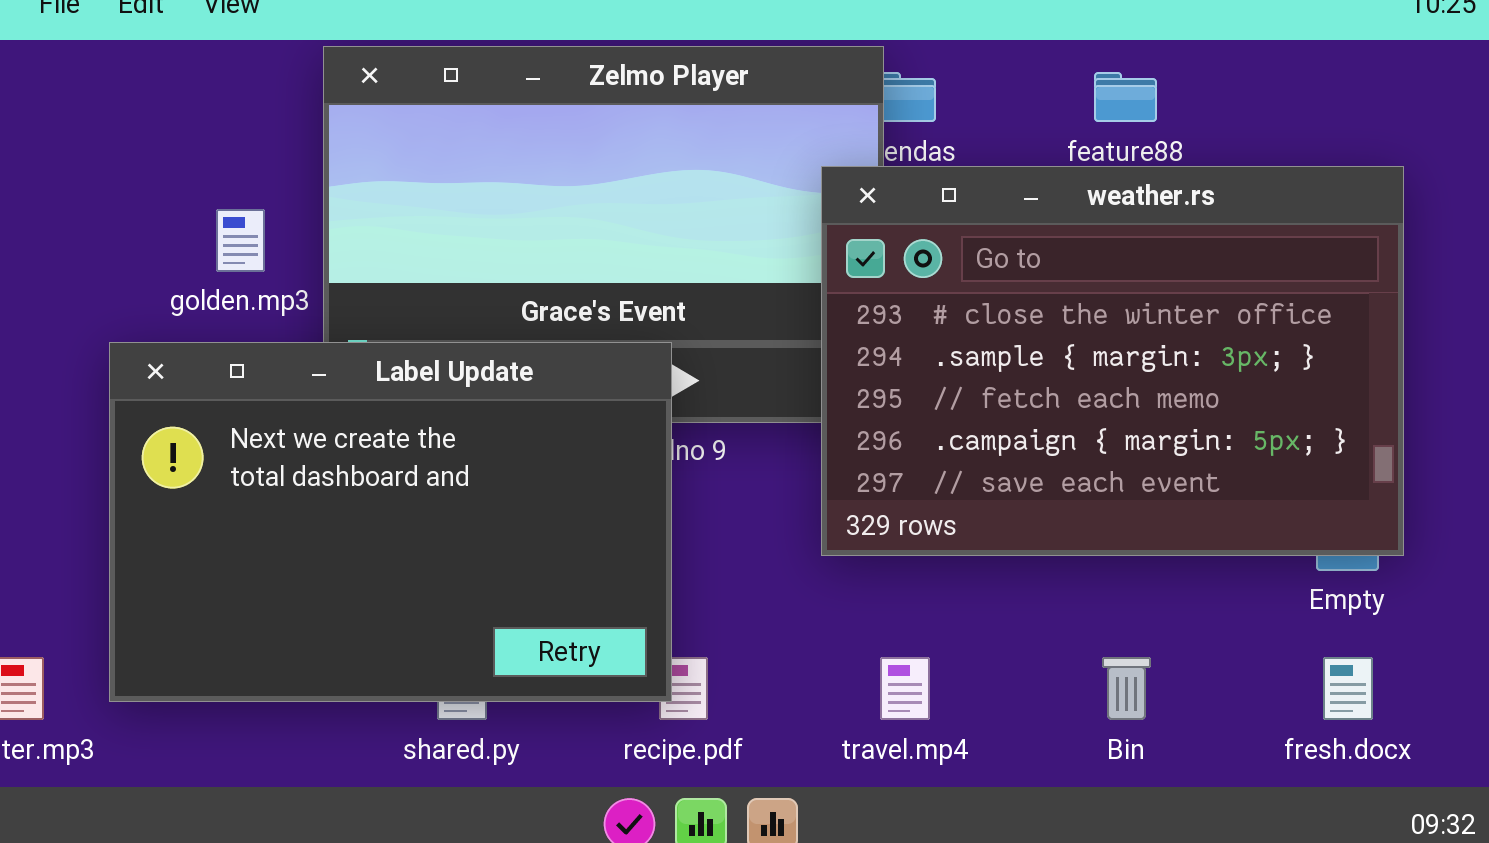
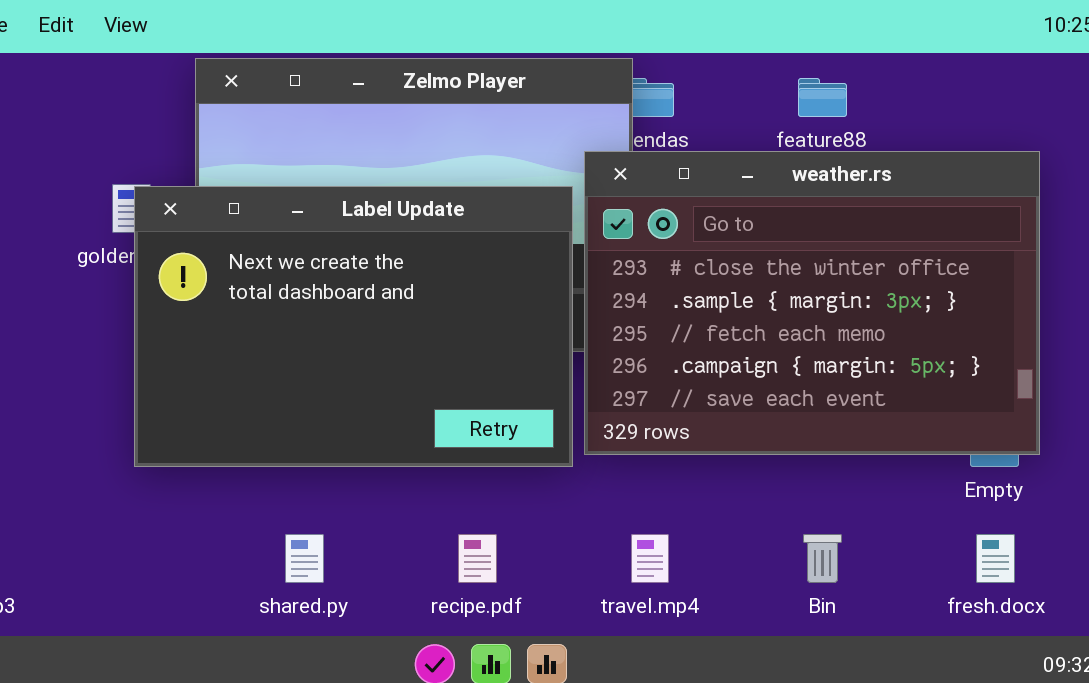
Label Update: [109,342,672,702] -> [134,186,573,467], moved

